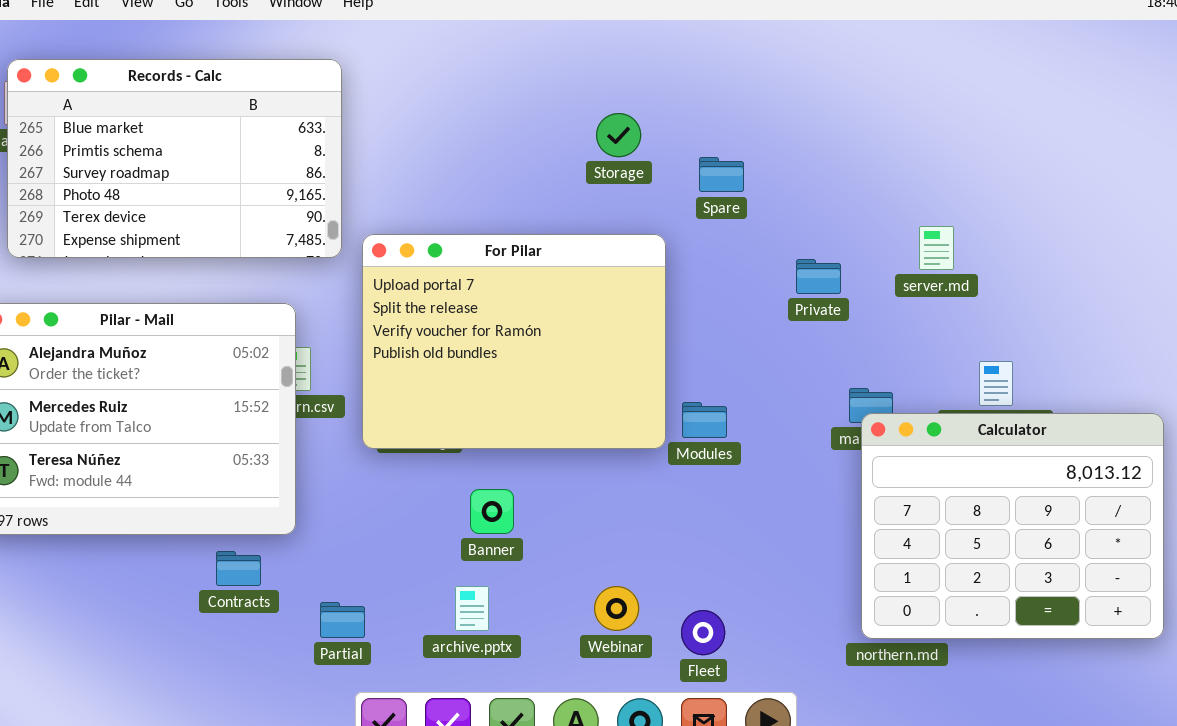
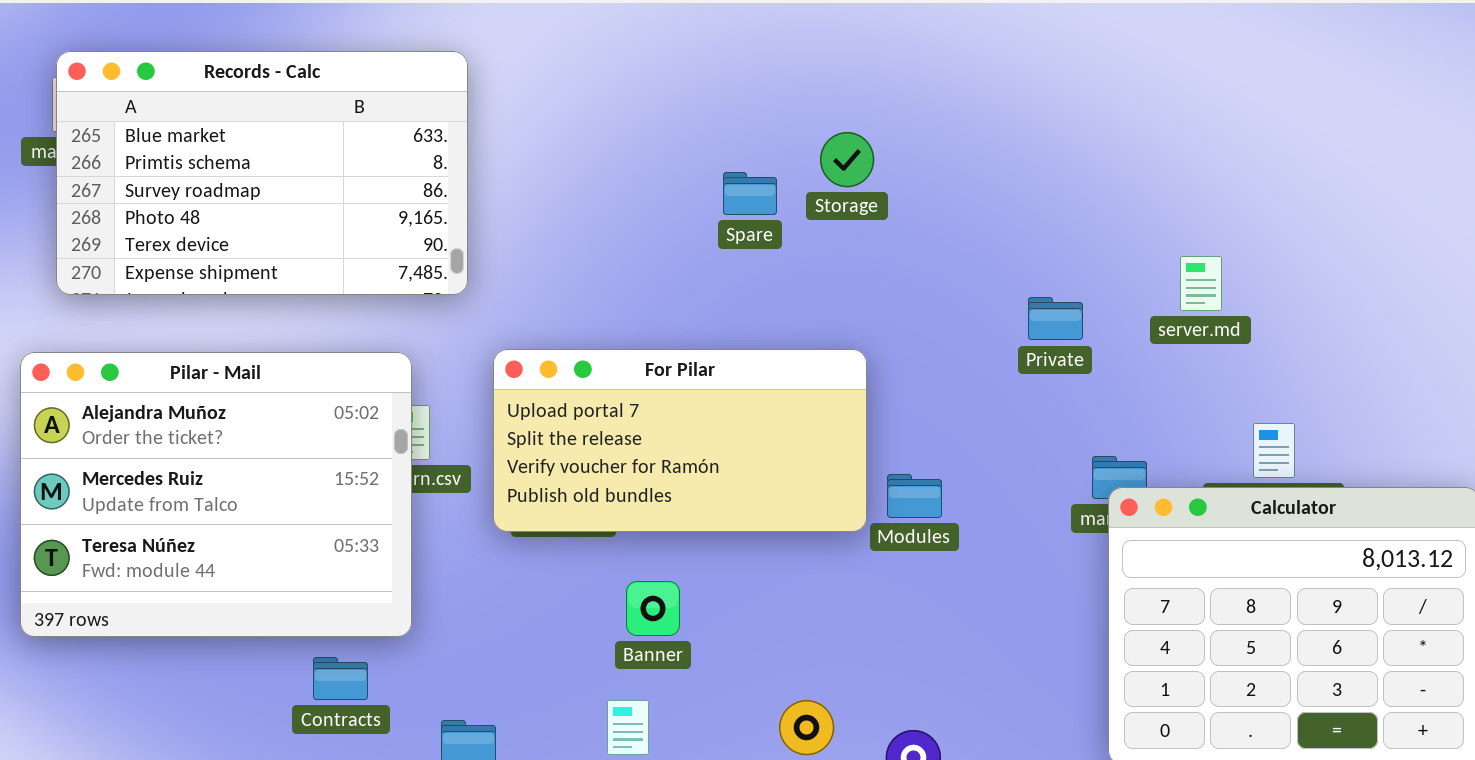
Storage: [596,113,641,157] -> [820,132,874,187], moved
Spare: [699,157,744,192] -> [723,172,777,215], moved
For Pilar: [362,234,666,449] -> [493,349,867,532], resized

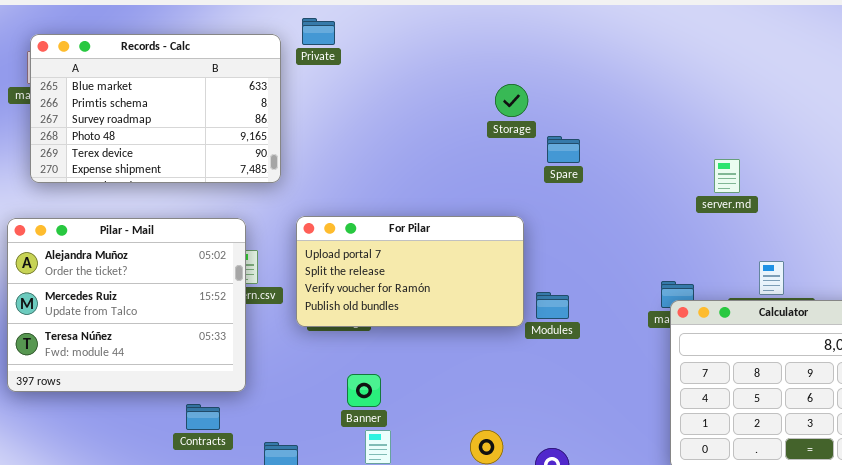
Spare: [723,172,777,215] -> [547,136,580,163], moved
Private: [1028,297,1083,340] -> [302,18,335,45], moved
Banner: [626,581,680,636] -> [347,374,381,407], moved

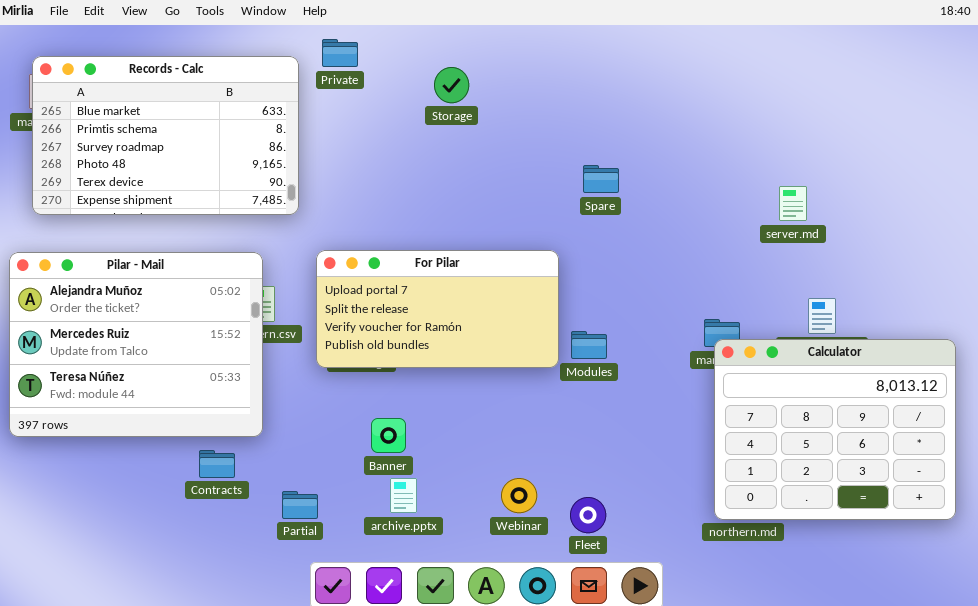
Storage: [495,84,528,117] -> [434,67,469,103], moved
server.md: [714,159,740,193] -> [779,186,807,221], moved

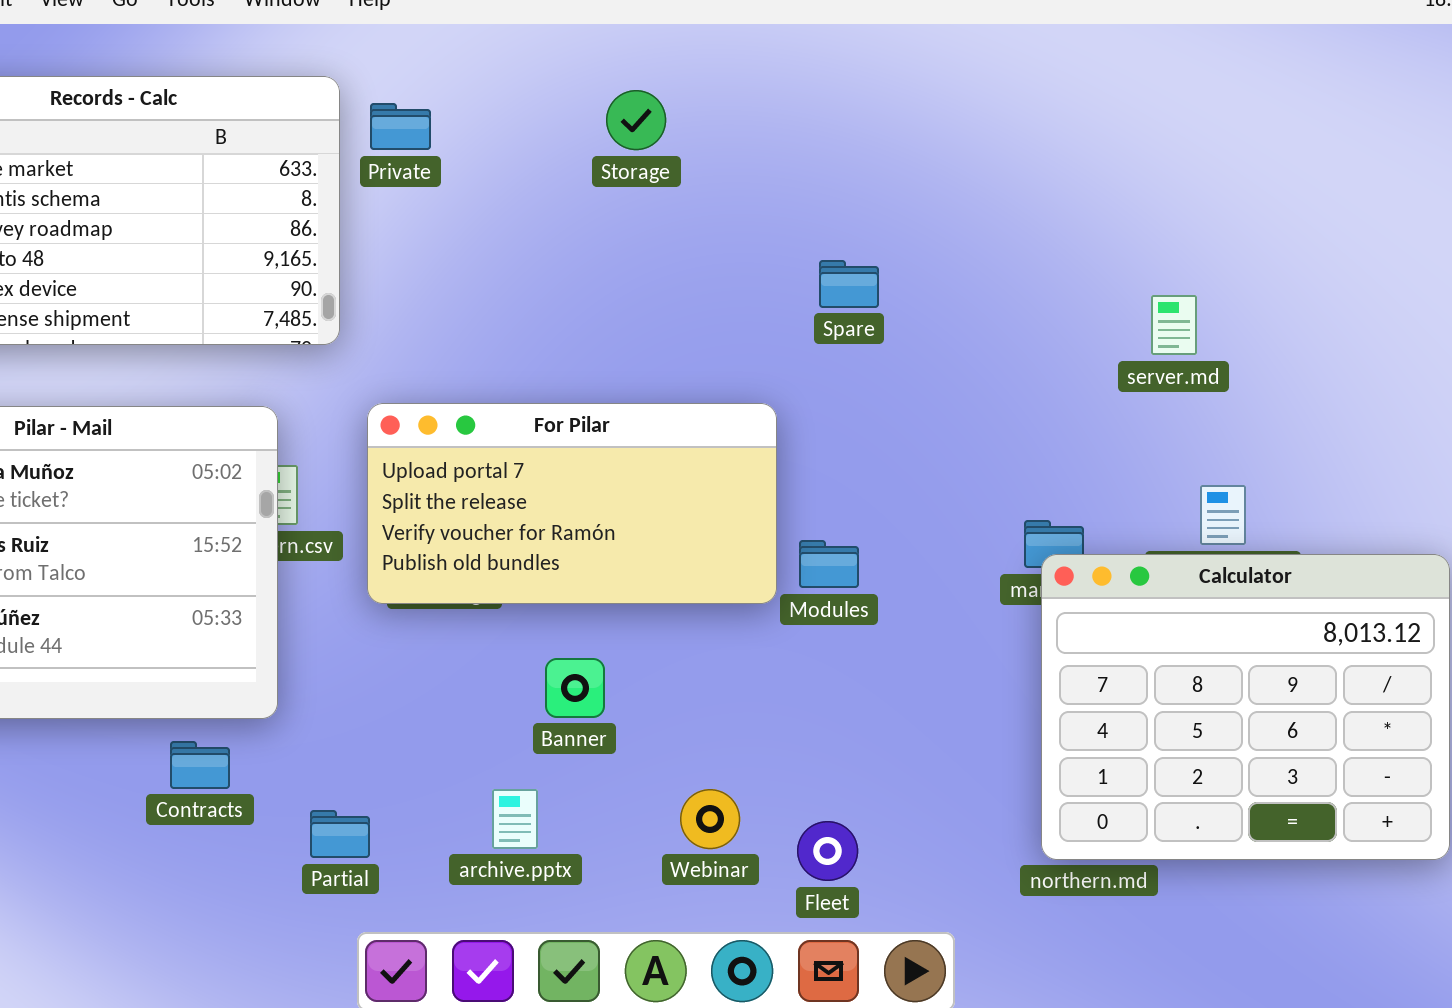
Private: [322,39,358,67] -> [370,103,431,150], moved
Storage: [434,67,469,103] -> [606,90,666,150], moved
Banner: [371,418,406,453] -> [545,658,605,718], moved

